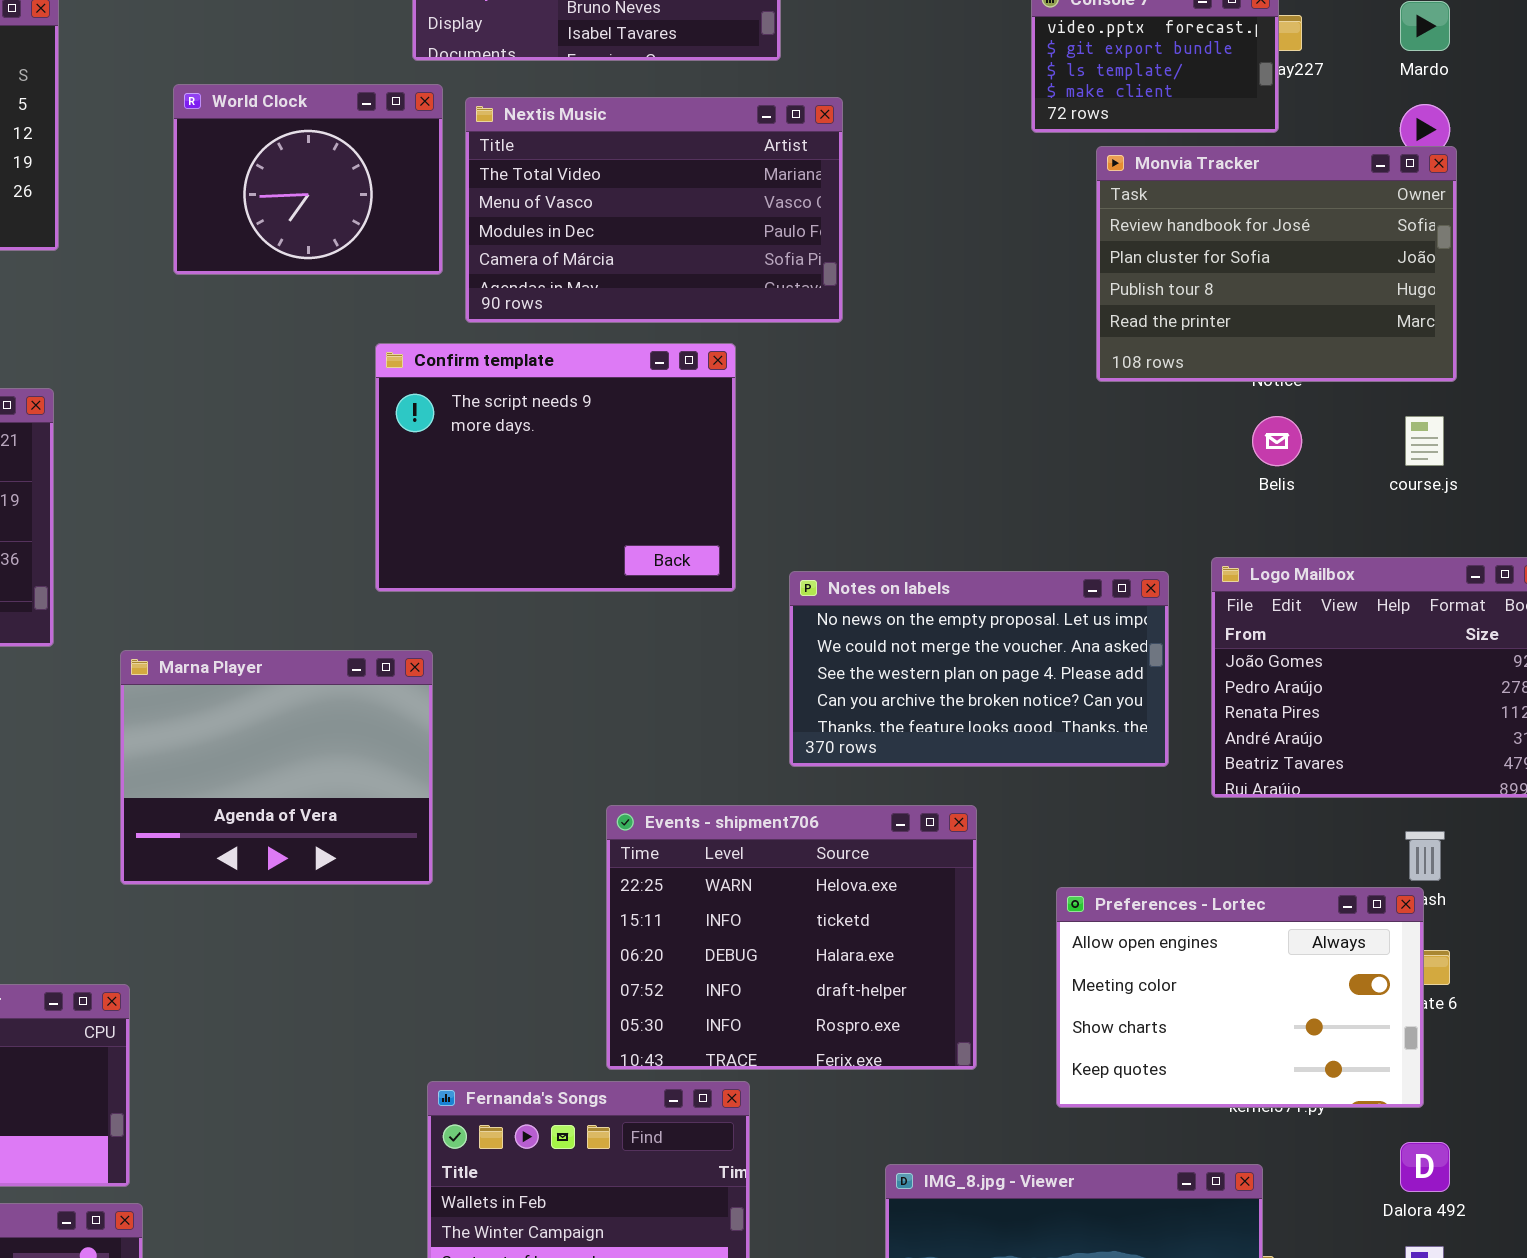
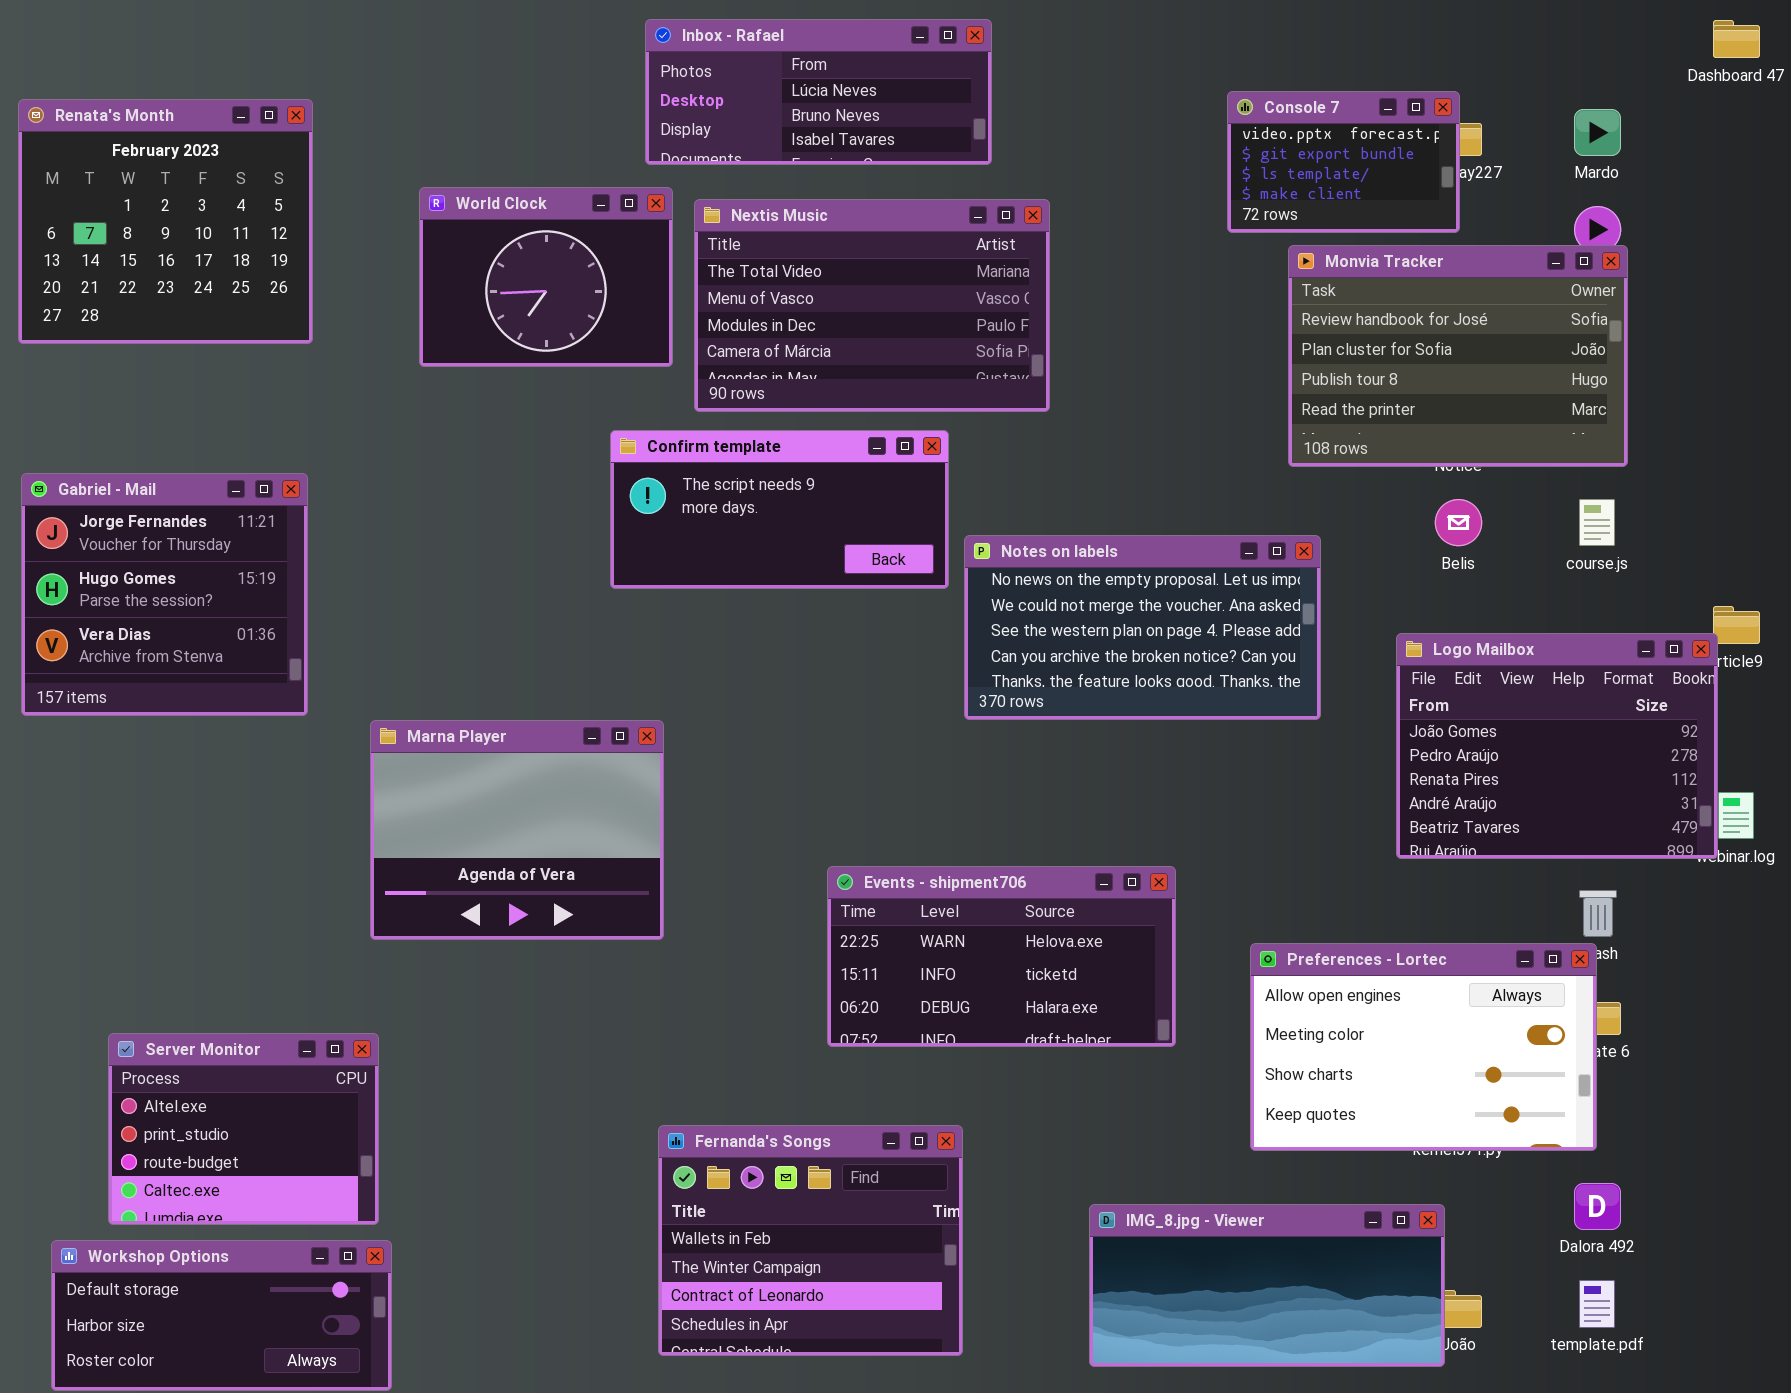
Confirm template: [375,343,736,592] -> [610,430,949,589], resized
Notes on labels: [789,571,1169,767] -> [964,535,1321,720], moved
Events - shipment706: [606,805,977,1070] -> [827,866,1176,1047], resized

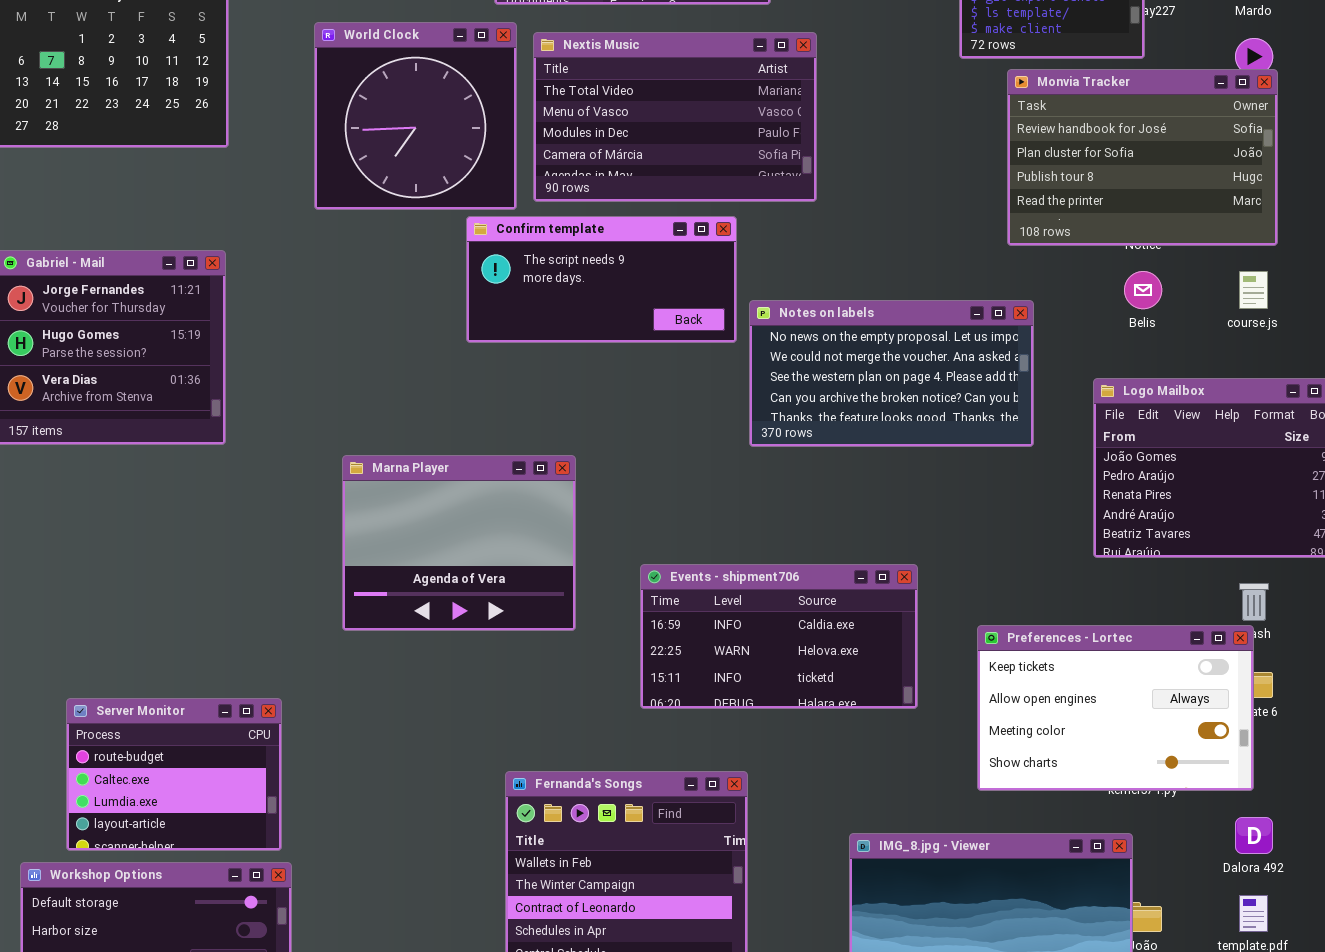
World Clock: [419,187,673,367] -> [314,22,517,210], resized
Marna Player: [370,720,664,940] -> [342,455,576,631], moved
Events - shipment706: [827,866,1176,1047] -> [640,564,918,709], scrolled up 1 row
Preferences - Lortec: [1250,943,1597,1151] -> [977,625,1254,791], scrolled up 1 row
Server Monitor: [108,1033,379,1225] -> [66,698,282,851], scrolled down 2 rows

